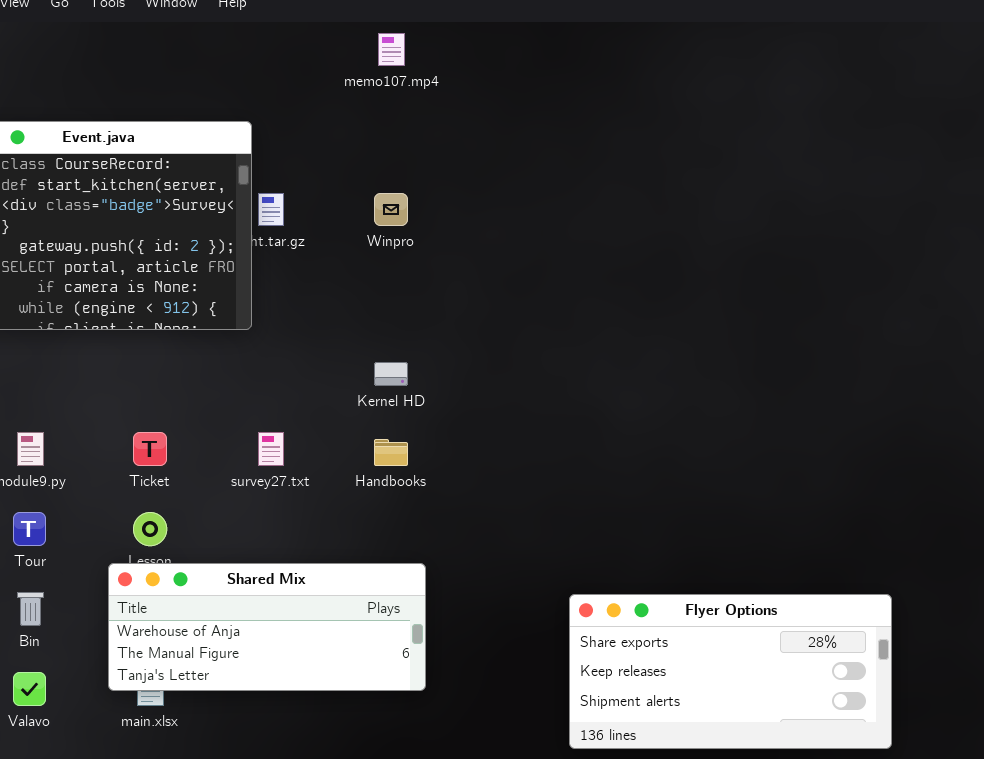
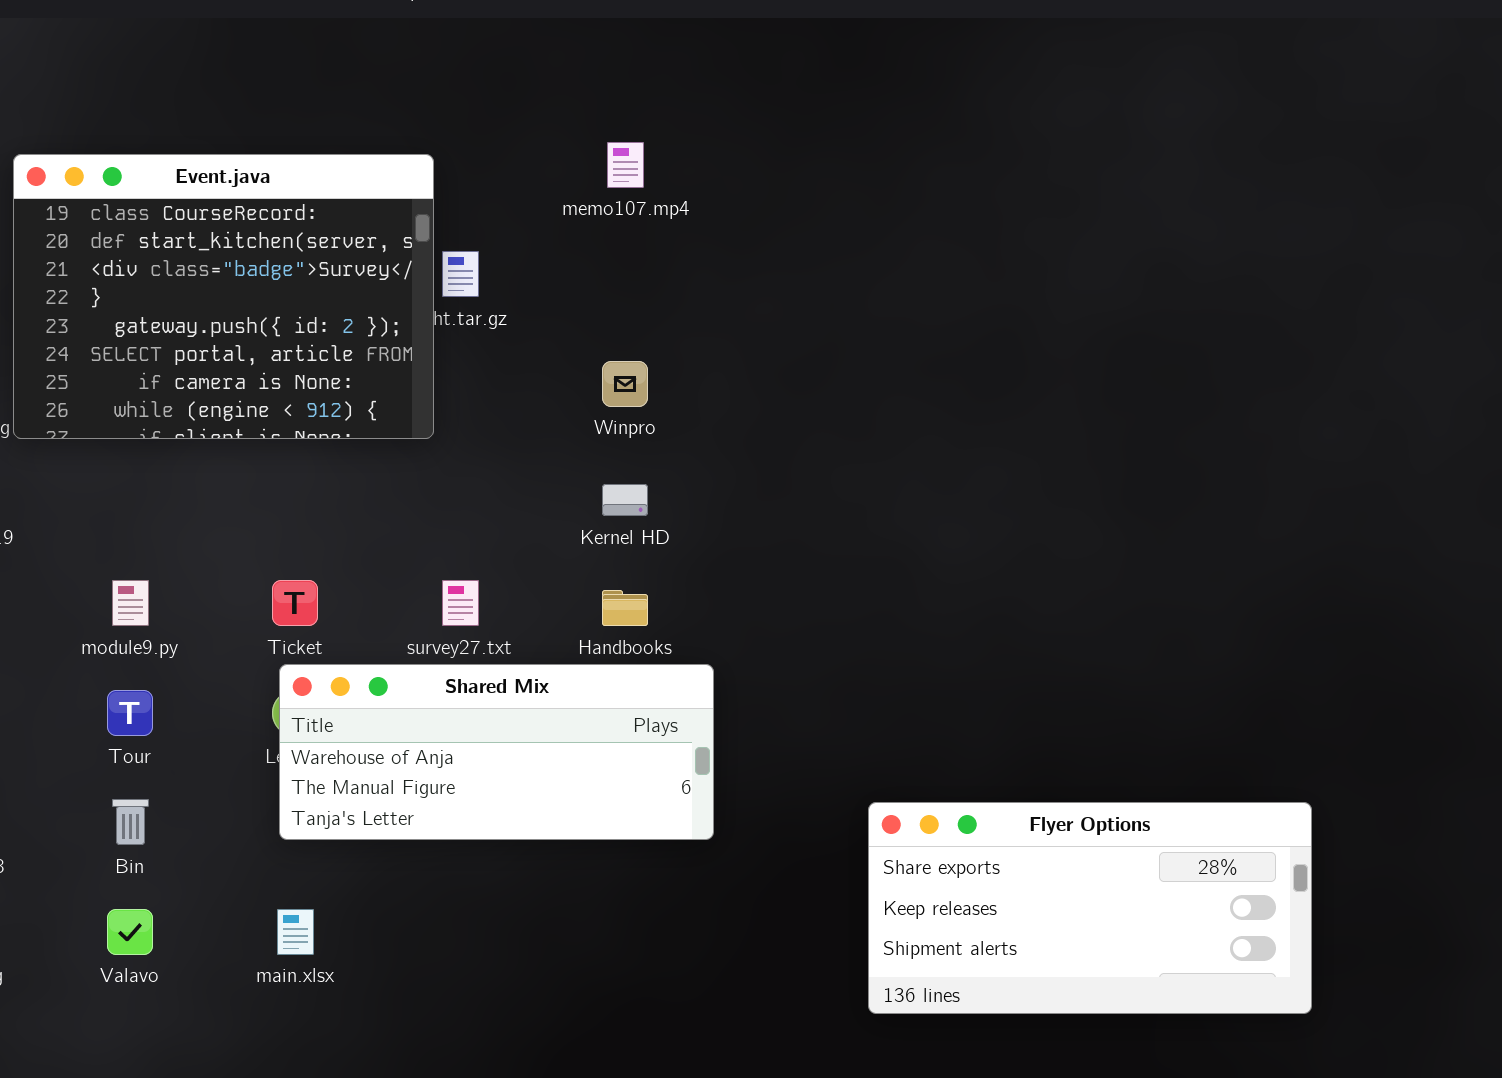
memo107.mp4: [378,33,405,66] -> [607,142,644,188], moved
Winpro: [374,193,408,226] -> [602,361,648,407], moved
Shared Mix: [108,563,426,691] -> [279,664,714,840], moved

